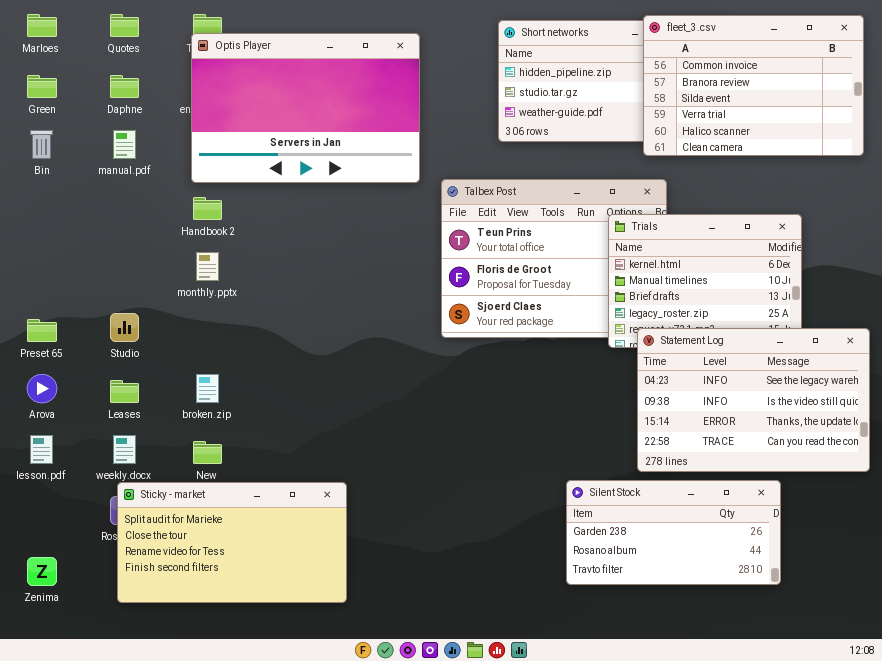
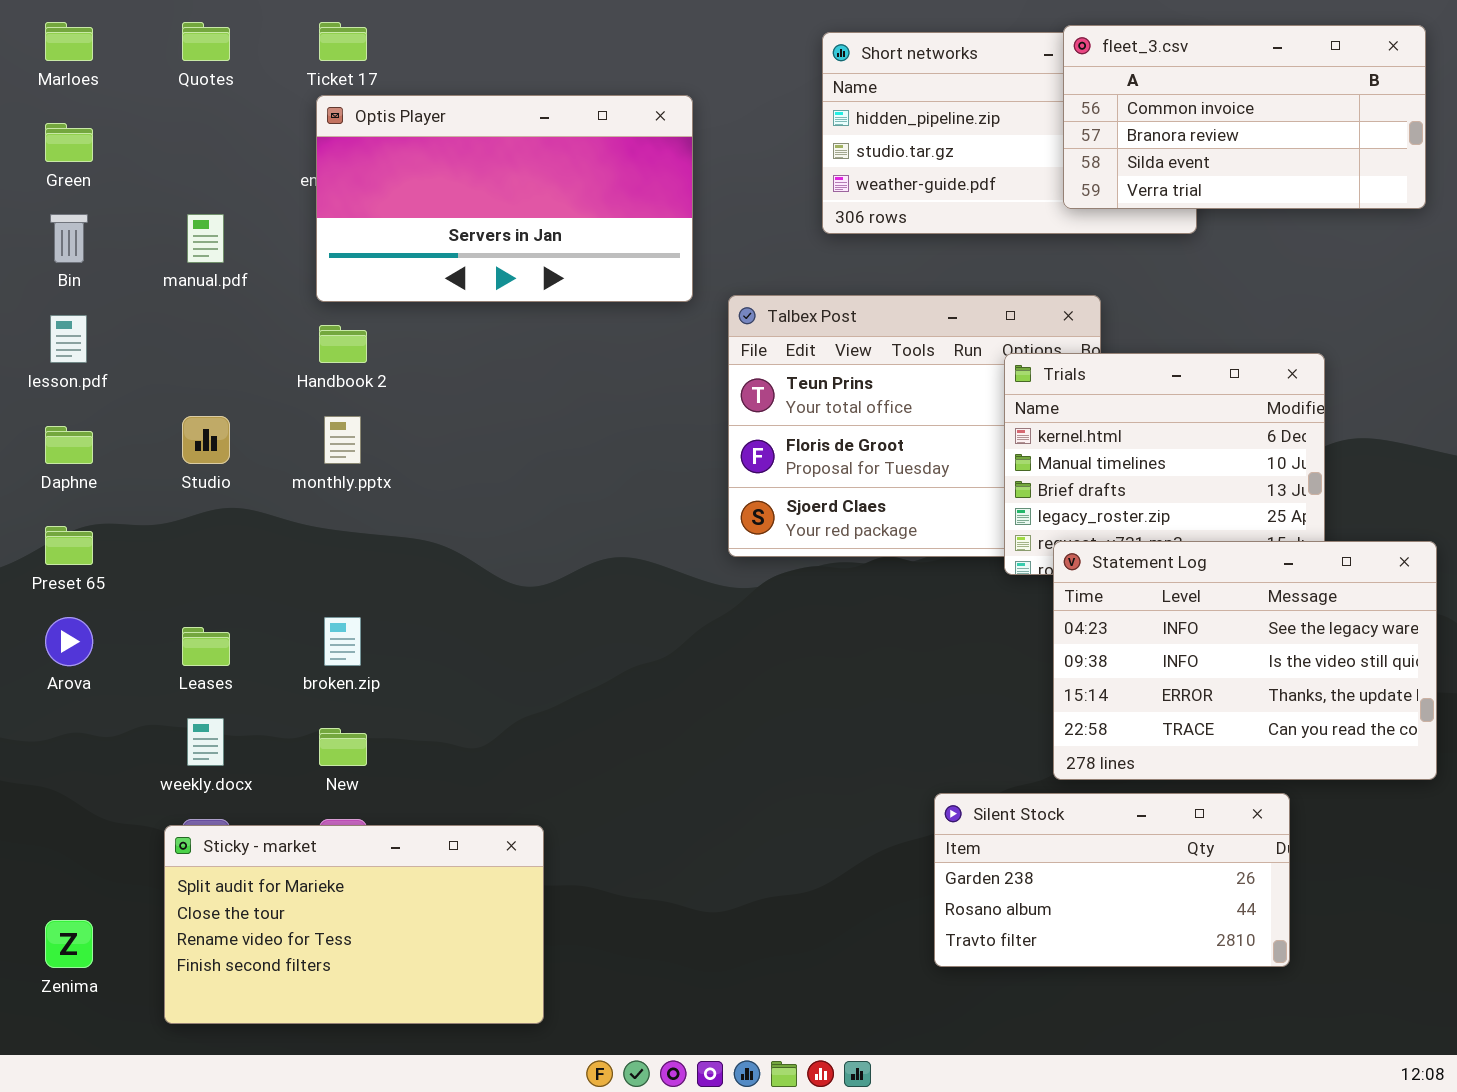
fleet_3.csv: [643,15,864,156] -> [1063,25,1426,209], resized
Optis Player: [191,33,420,183] -> [316,95,693,302], resized
Daphne: [110,75,139,98] -> [45,426,93,464], moved
Studio: [110,313,139,342] -> [182,416,230,464], moved
lesson.pdf: [30,435,53,464] -> [50,315,87,363], moved
Sticky - market: [117,482,347,603] -> [164,825,544,1024], moved

